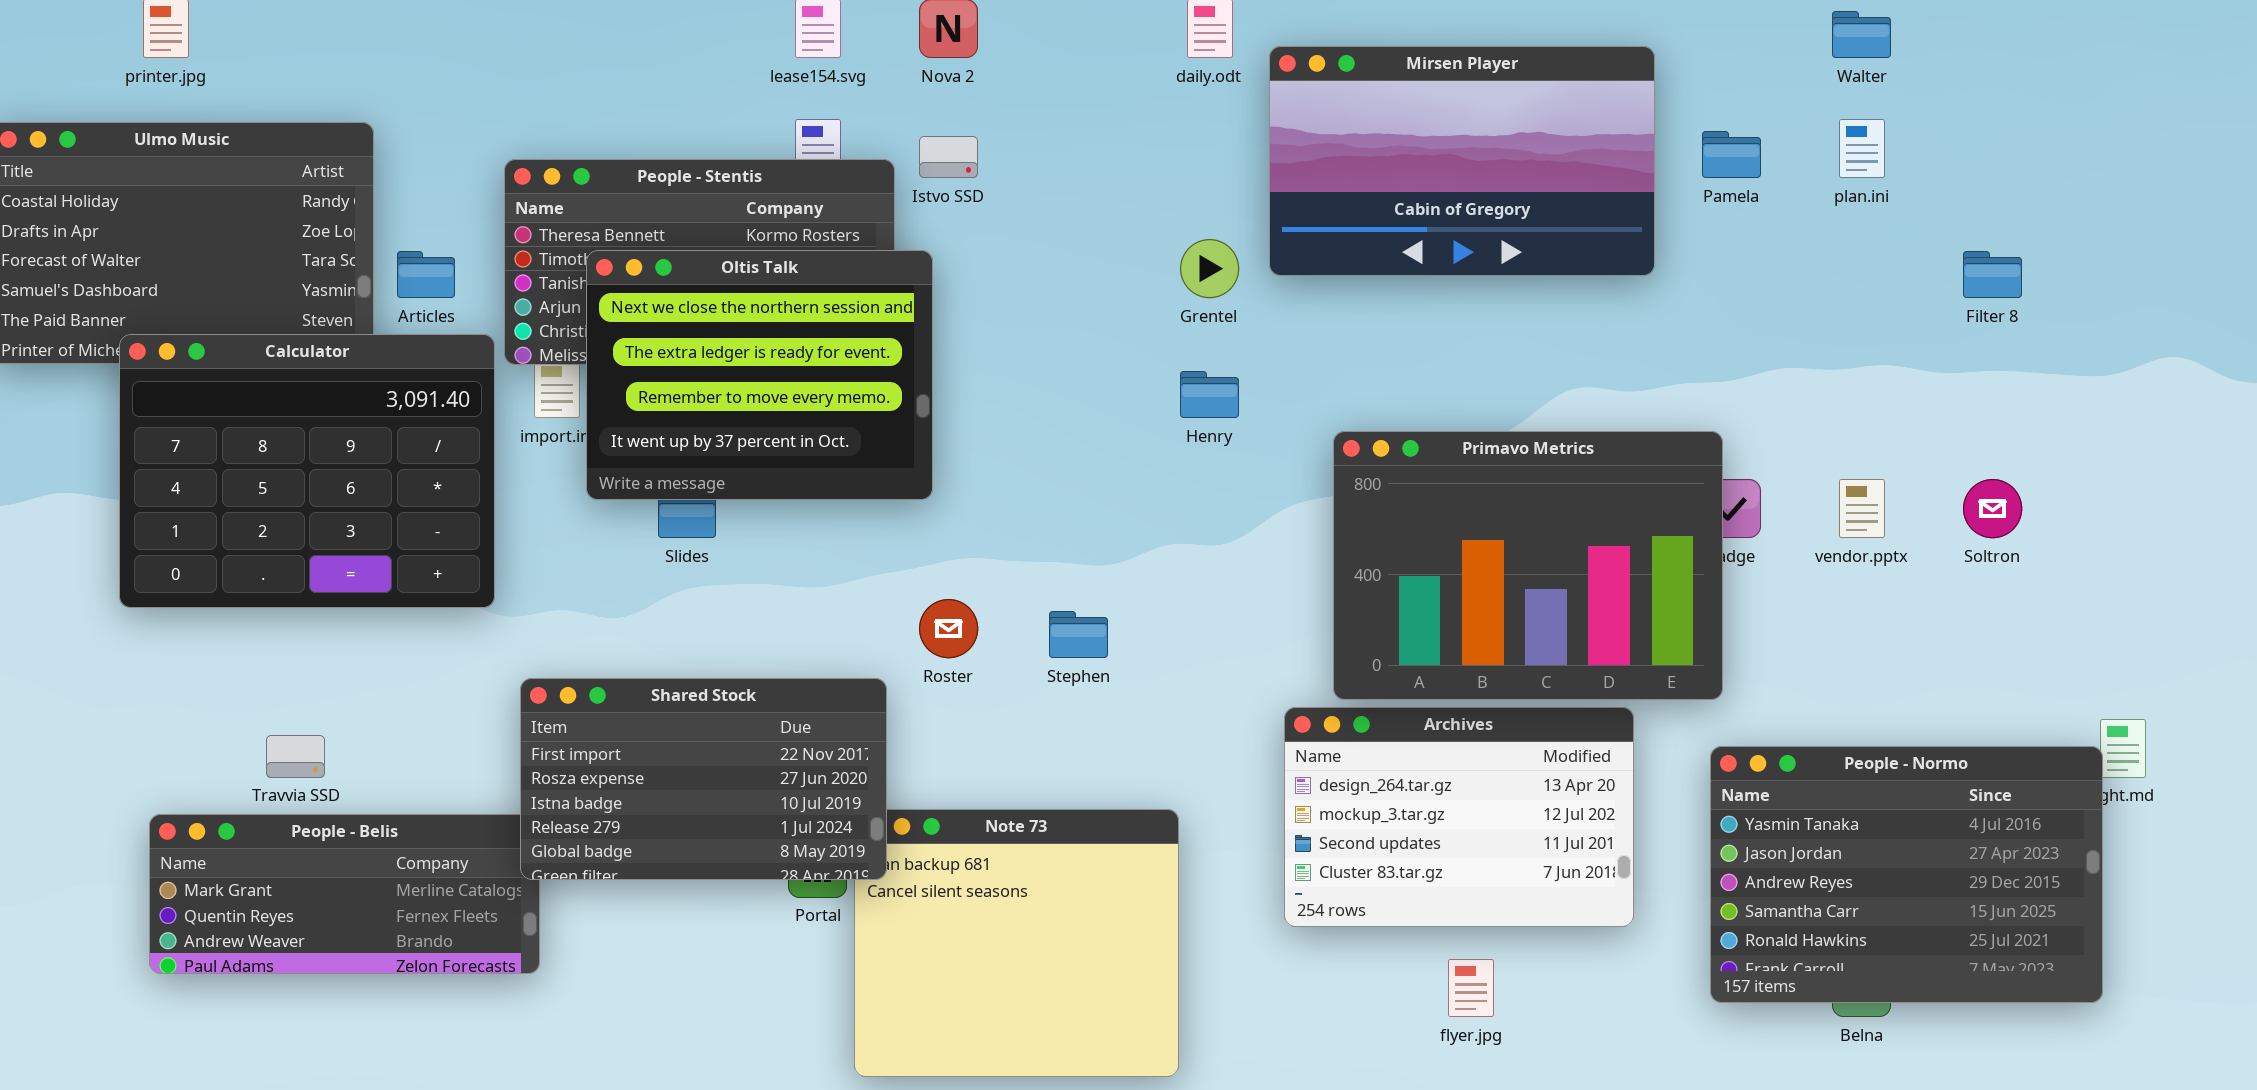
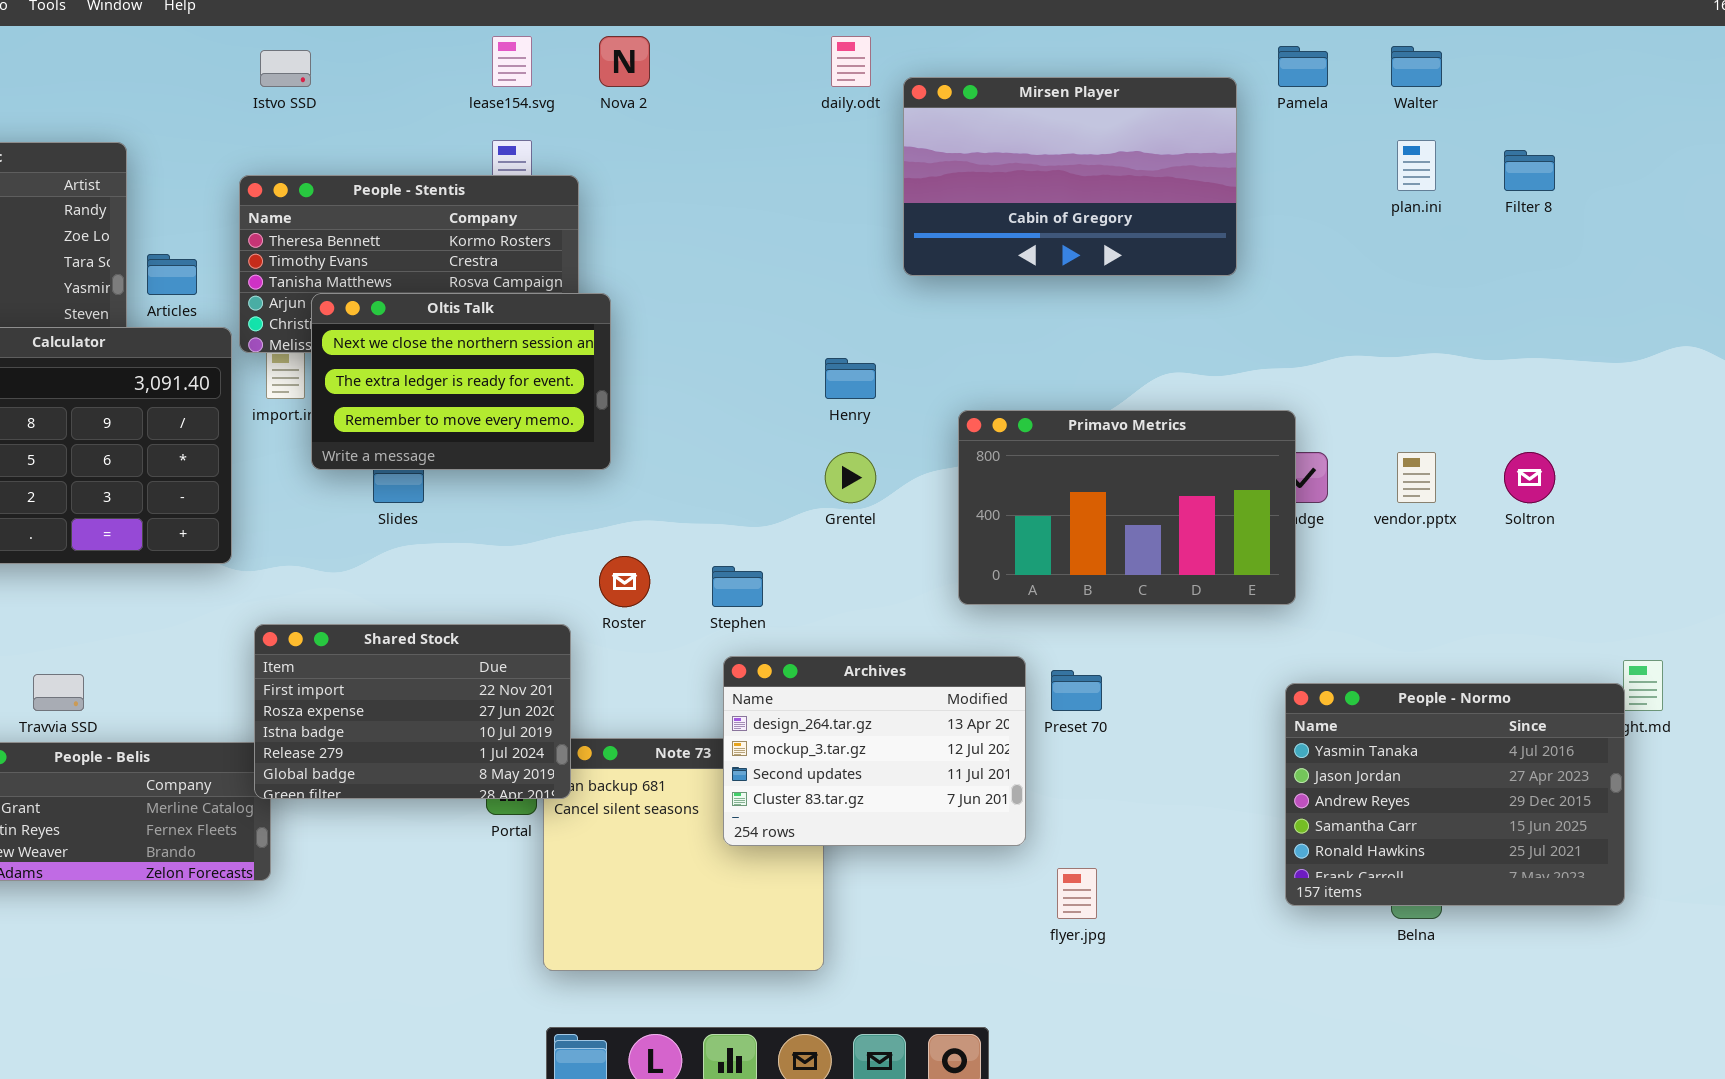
Pamela: [1702,131,1761,178] -> [1278,46,1328,87], moved
Istvo SSD: [919,136,978,178] -> [260,50,311,87], moved
Grentel: [1180,239,1239,298] -> [825,452,876,503], moved
Oltis Talk: [586,250,933,500] -> [311,293,611,470], resized
Filter 8: [1963,251,2022,298] -> [1504,150,1555,191], moved
Primavo Metrics: [1333,431,1723,700] -> [958,410,1296,605], resized
Archives: [1284,707,1634,927] -> [723,656,1026,846], moved

